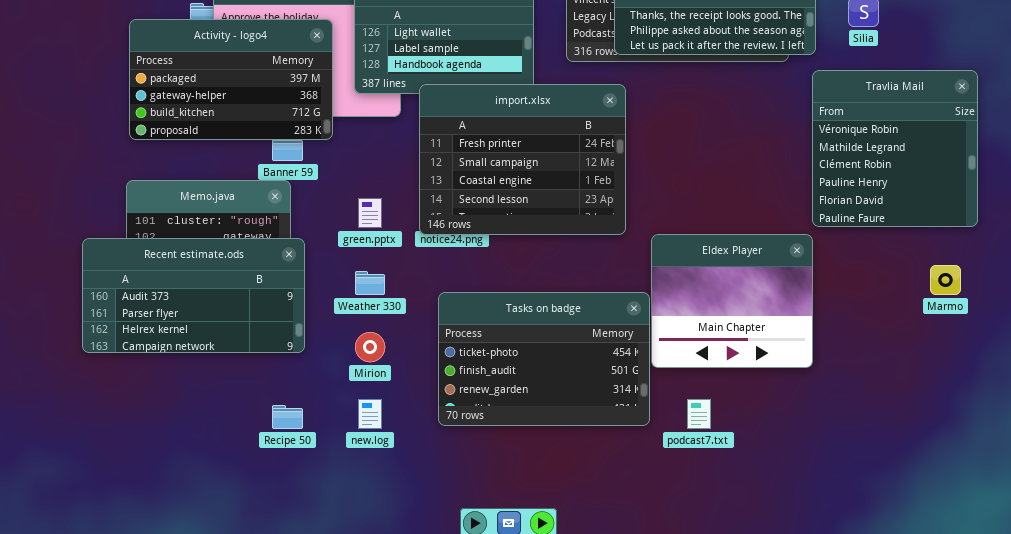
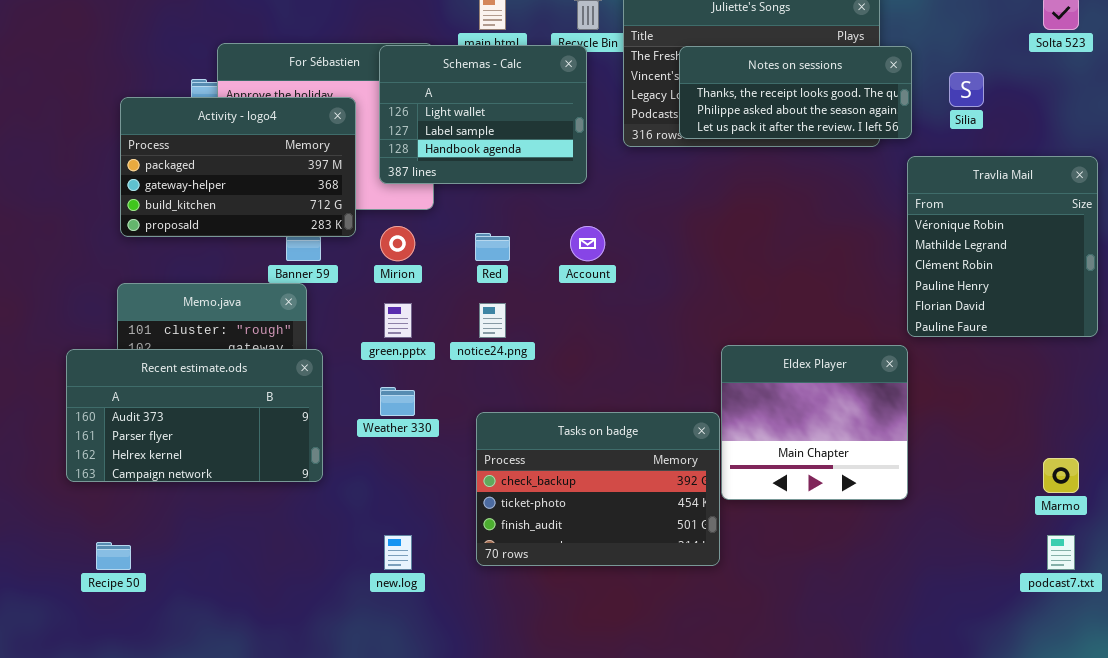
import.xlsx: [419,84,626,235] -> none, closed
Marmo: [930,265,961,295] -> [1043,458,1079,493], moved
Tasks on badge: [438,292,650,426] -> [476,412,720,566], scrolled up 1 row
Mirion: [355,332,385,362] -> [380,226,415,261], moved
podcast7.txt: [687,399,711,429] -> [1047,535,1075,570], moved
Recipe 50: [272,405,303,429] -> [96,542,131,570], moved

